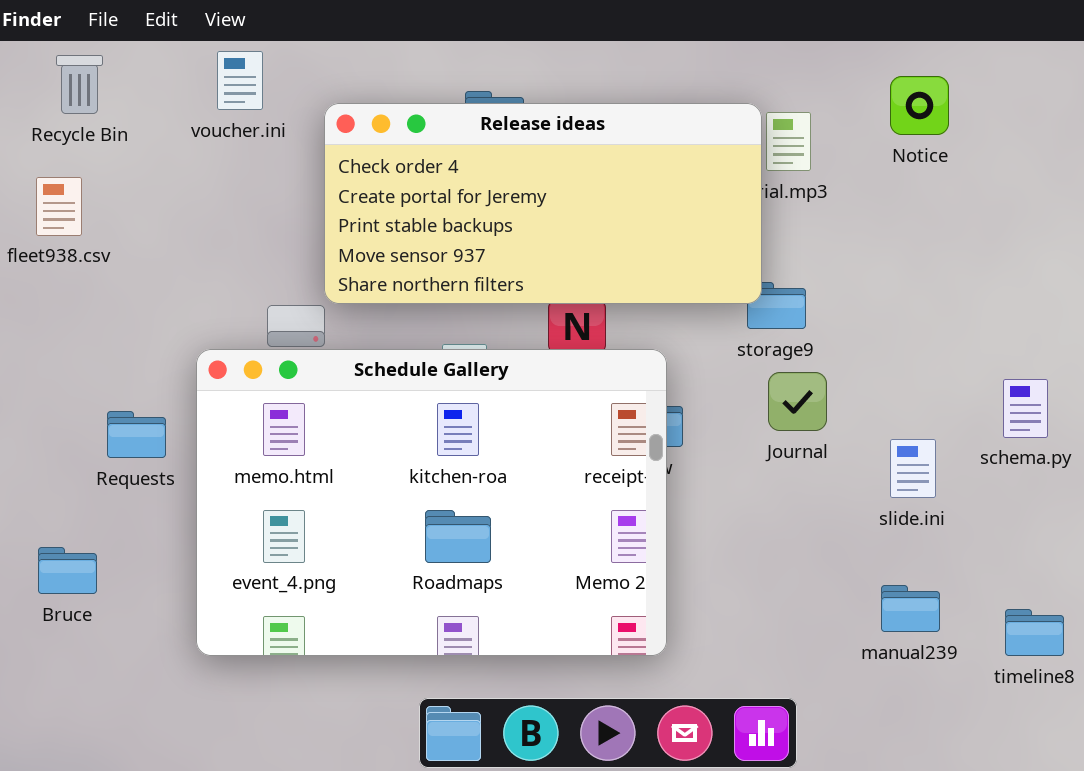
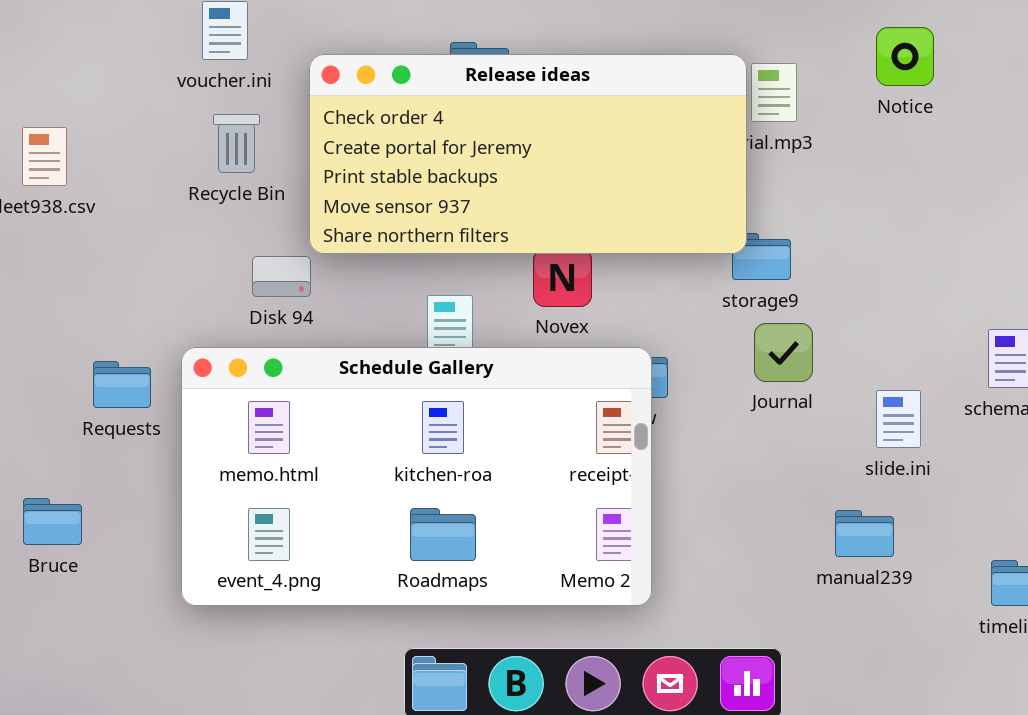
Recycle Bin: [56,55,103,114] -> [213,114,260,173], moved
Schedule Gallery: [196,349,667,656] -> [181,347,652,606], resized
manual239: [881,585,940,632] -> [835,510,894,557], moved

